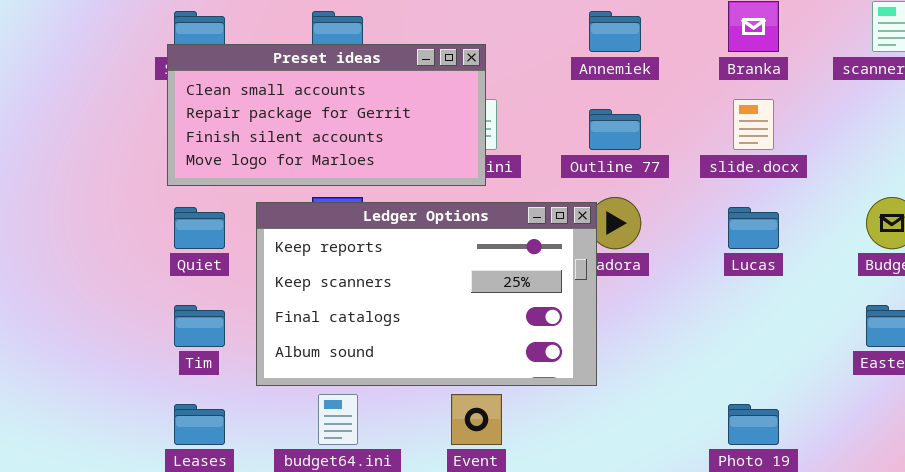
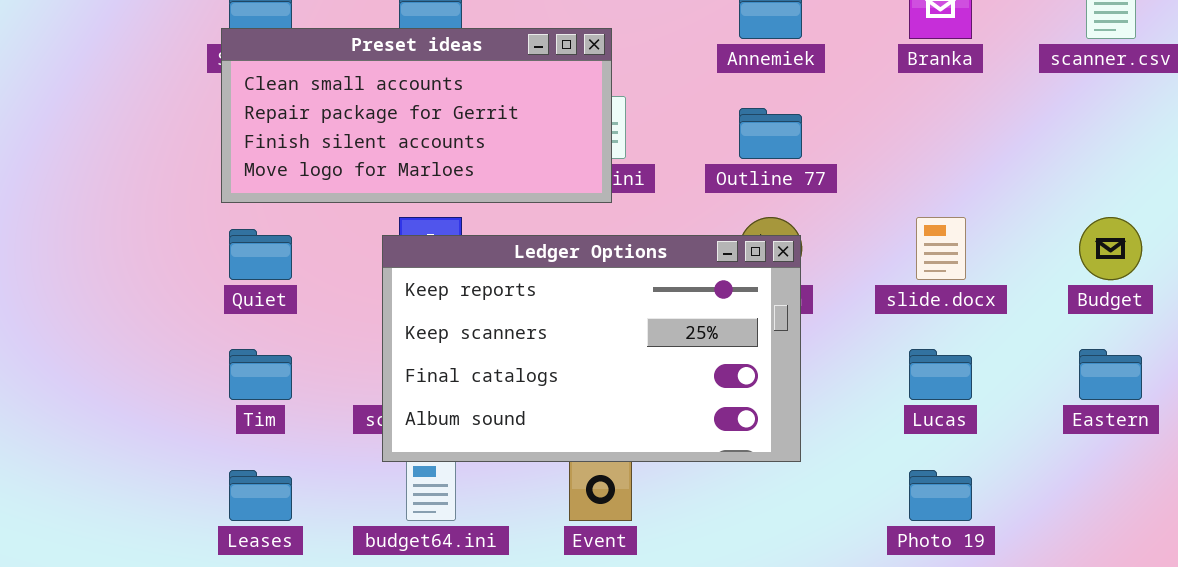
slide.docx: [733,99,774,150] -> [916,217,966,280], moved
Ledger Options: [256,202,597,386] -> [382,235,801,462], moved
Lucas: [728,207,779,249] -> [909,349,972,400], moved

